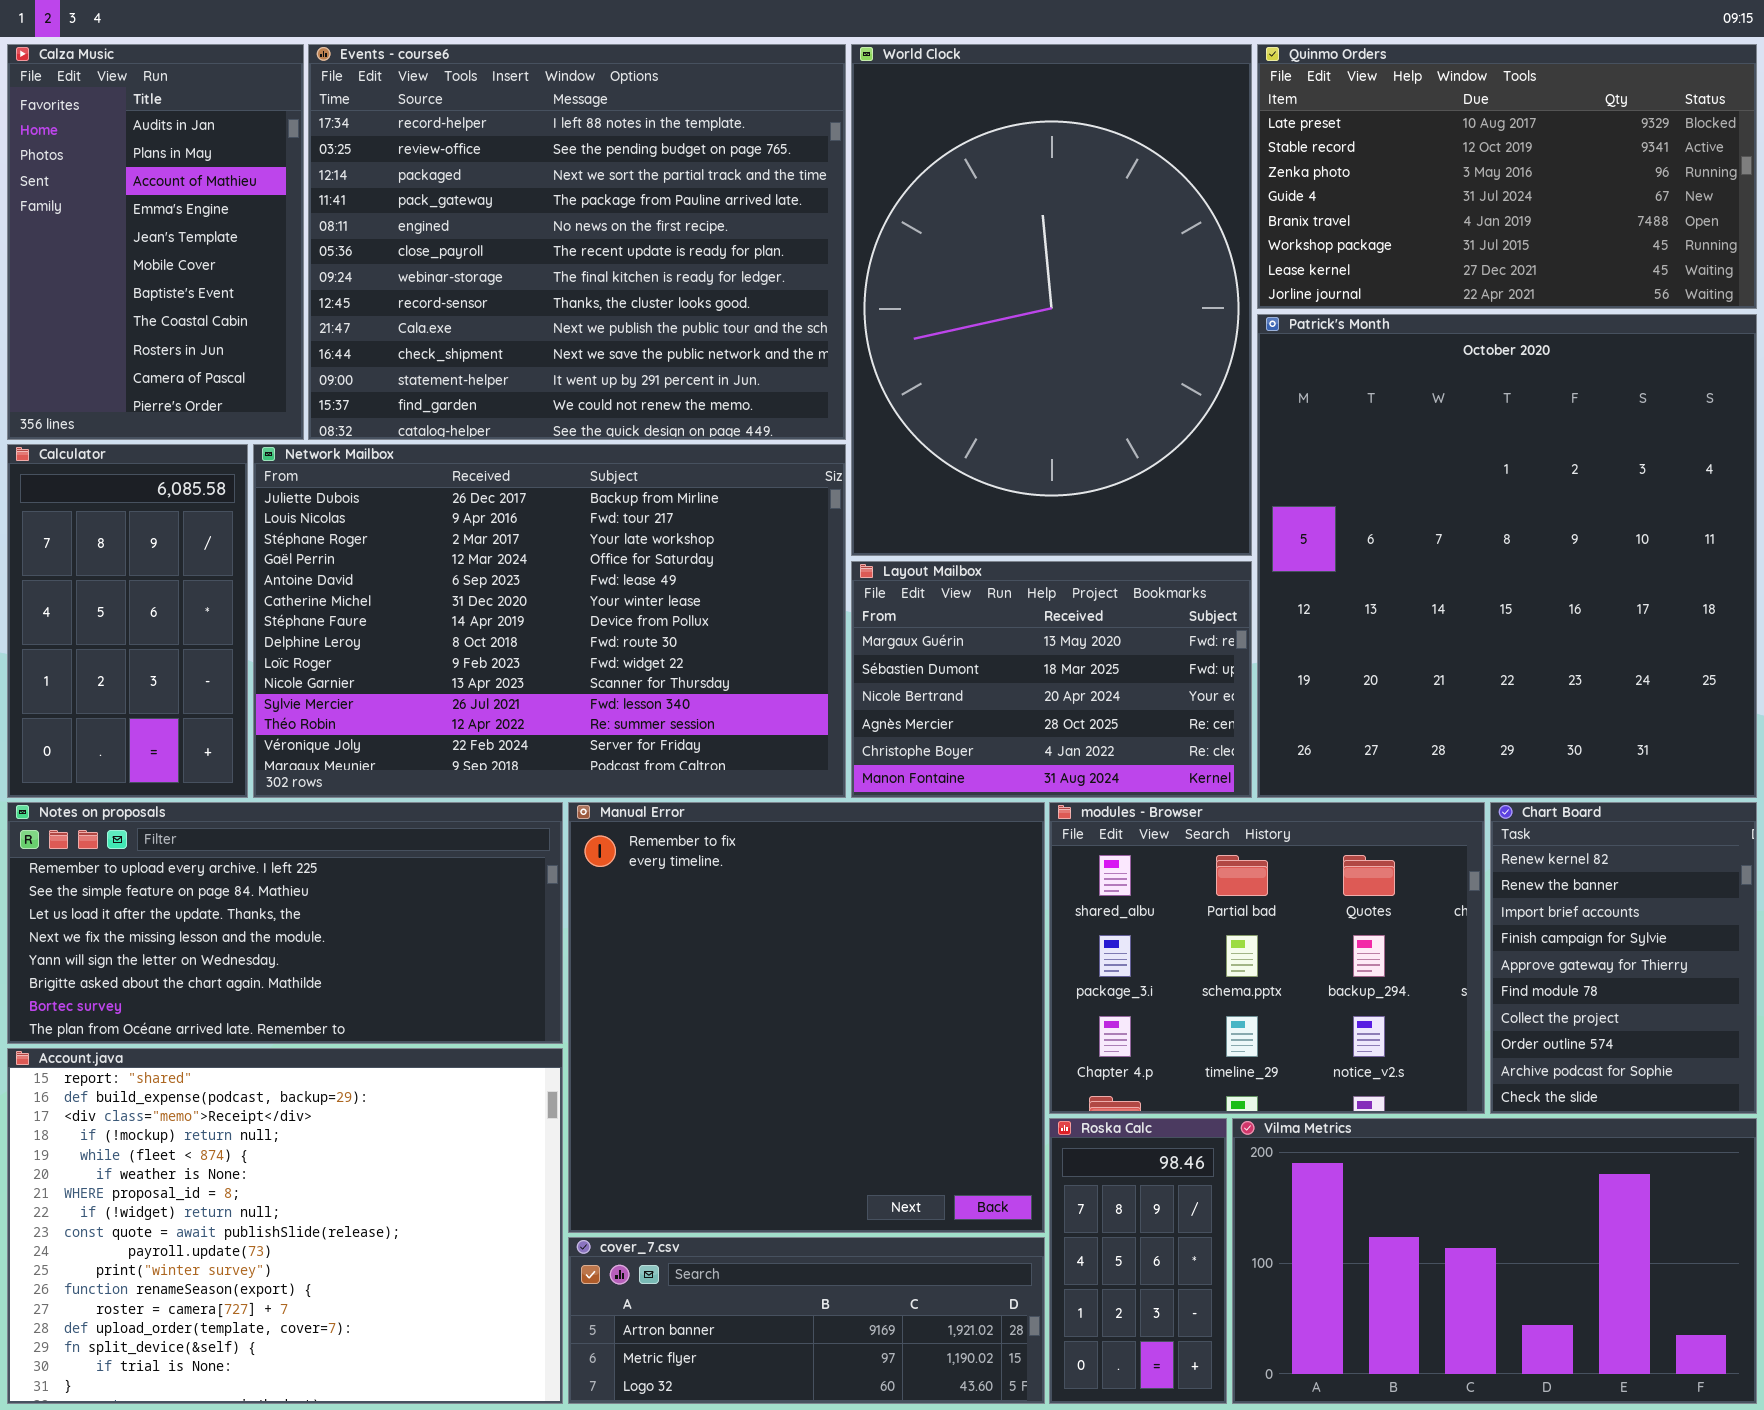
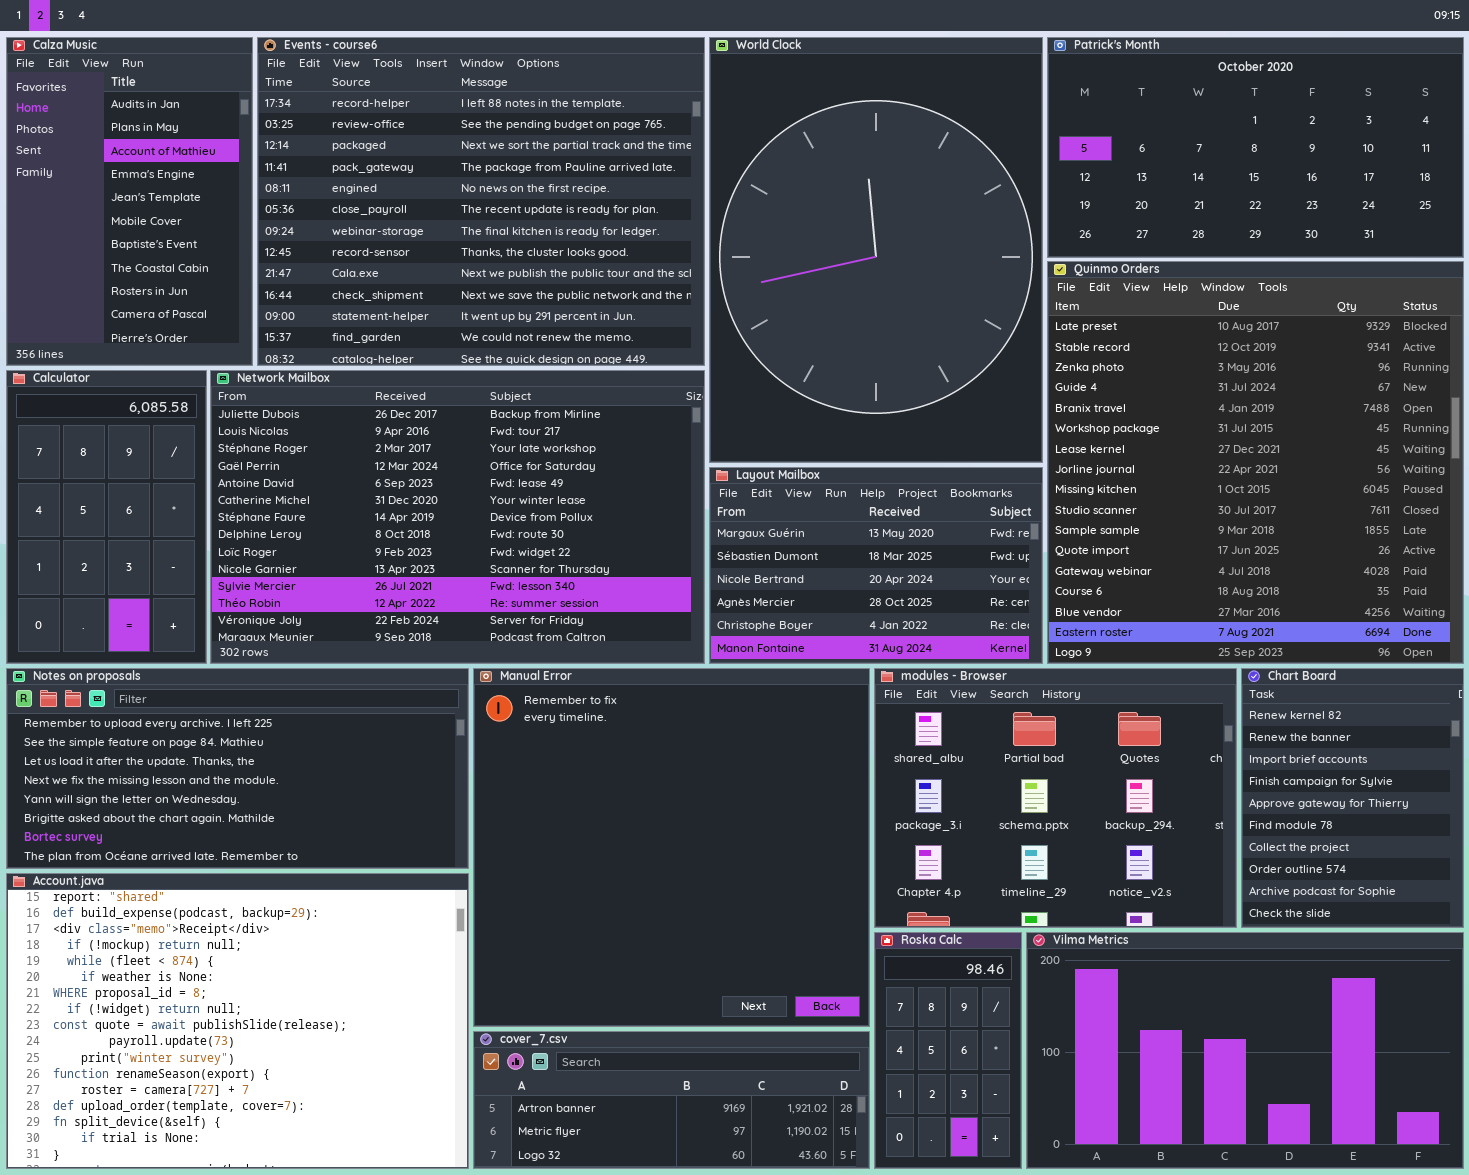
Quinmo Orders: [1257,44,1757,309] -> [1047,261,1464,664], moved, resized
Patrick's Month: [1257,314,1757,798] -> [1047,37,1464,258], moved, resized

